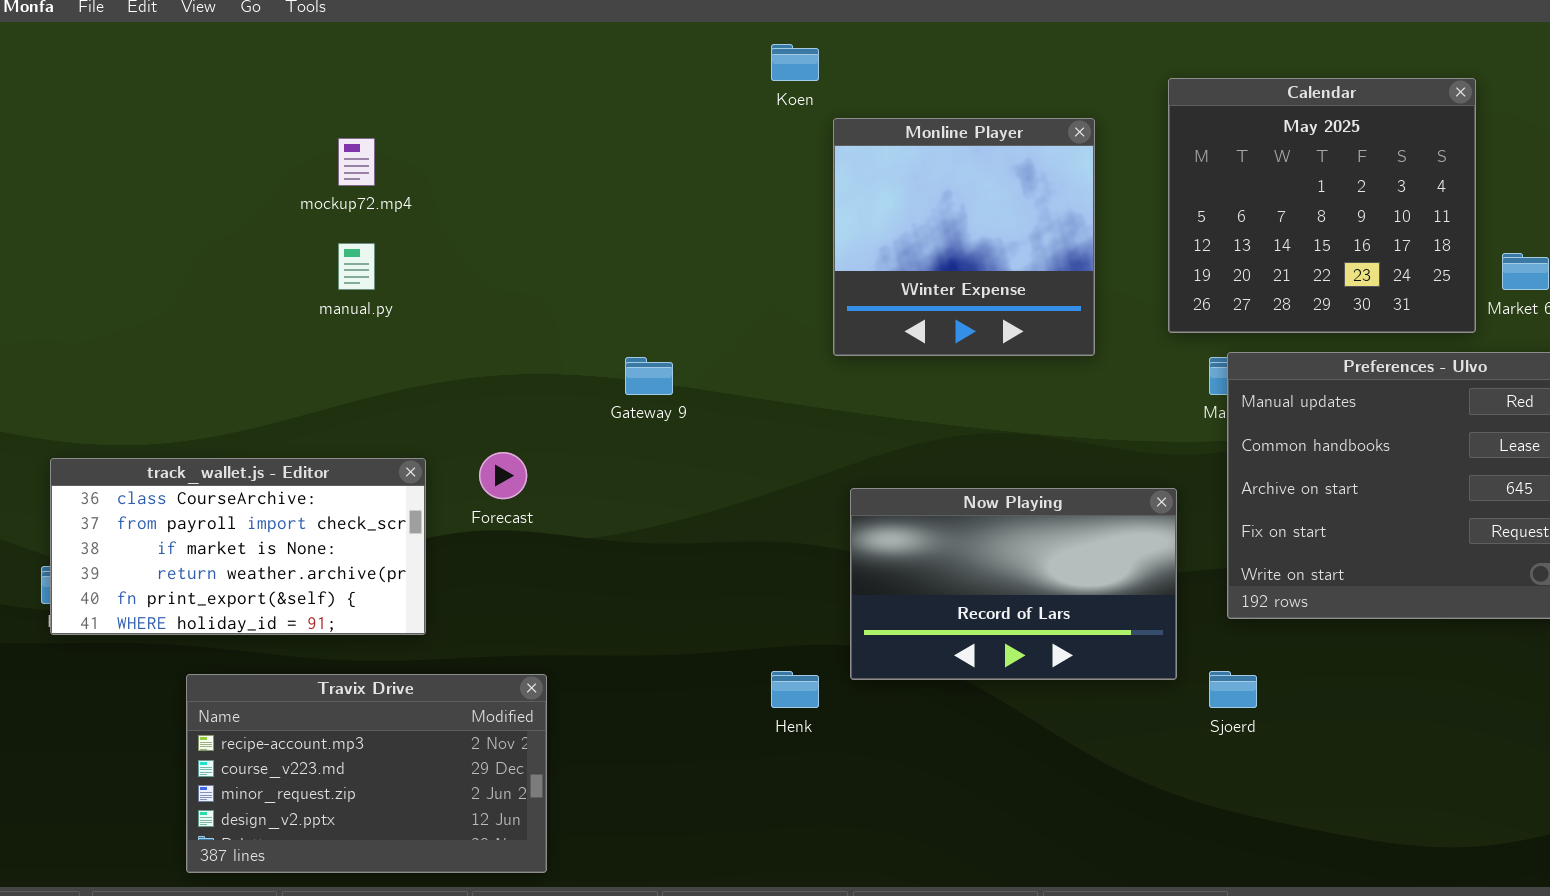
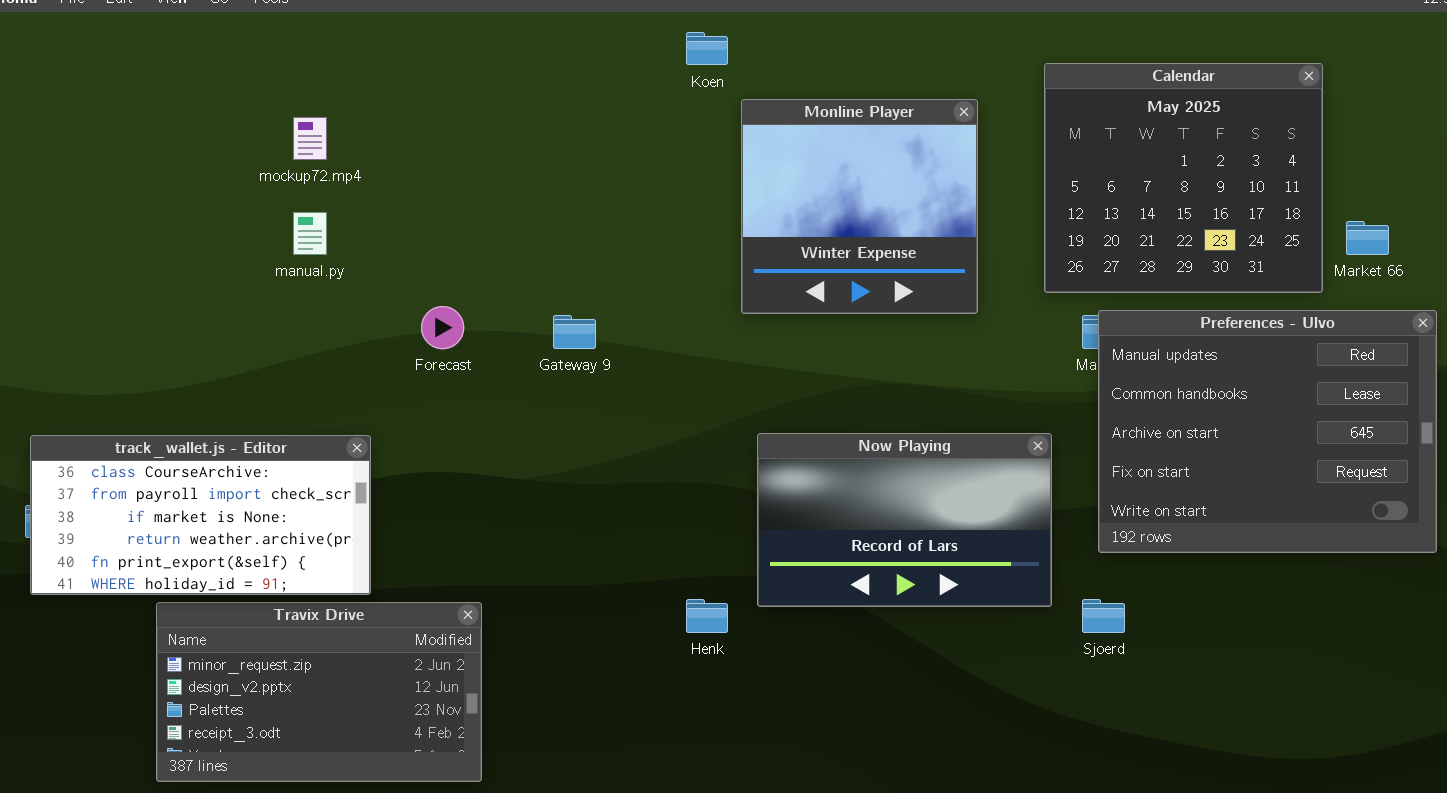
Forecast: [479,452,527,499] -> [421,306,464,349], moved
track_wallet.js - Editor: [50,458,426,635] -> [30,435,371,595], moved
Travix Drive: [186,674,547,873] -> [156,602,482,782], scrolled down 2 rows

